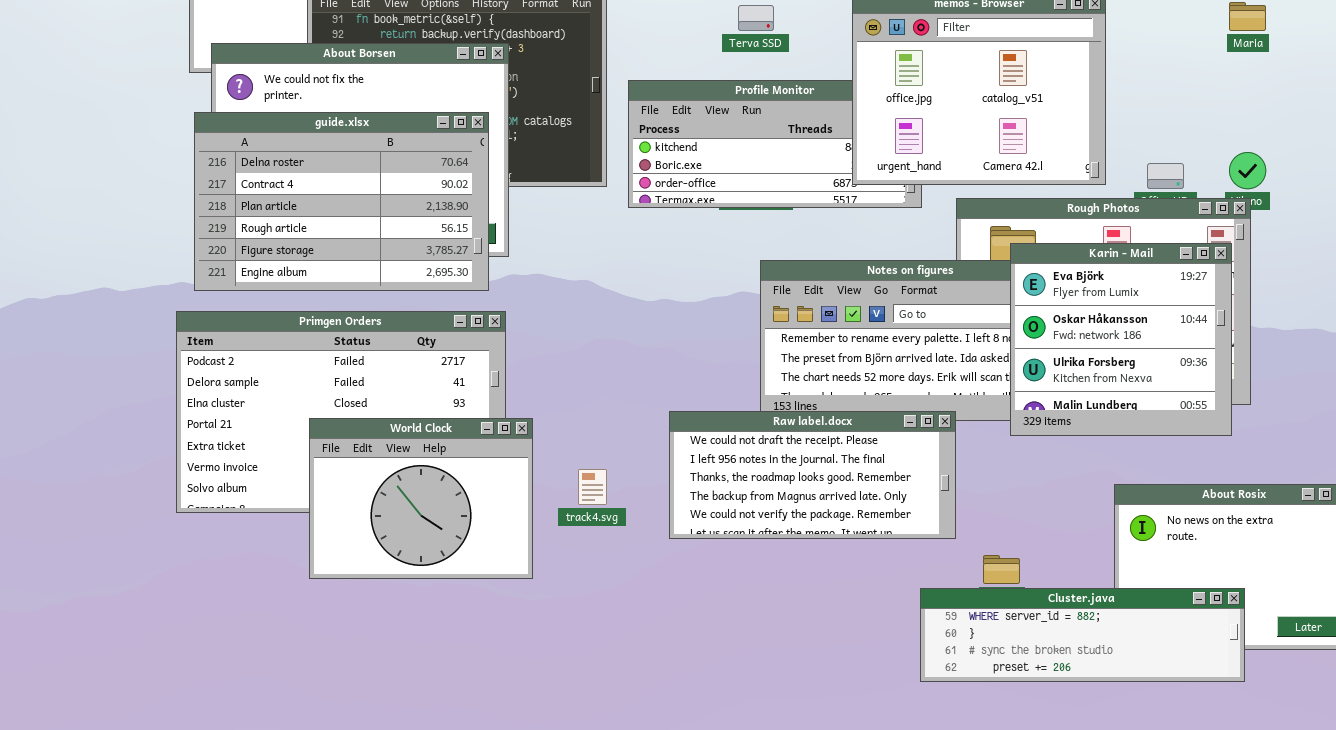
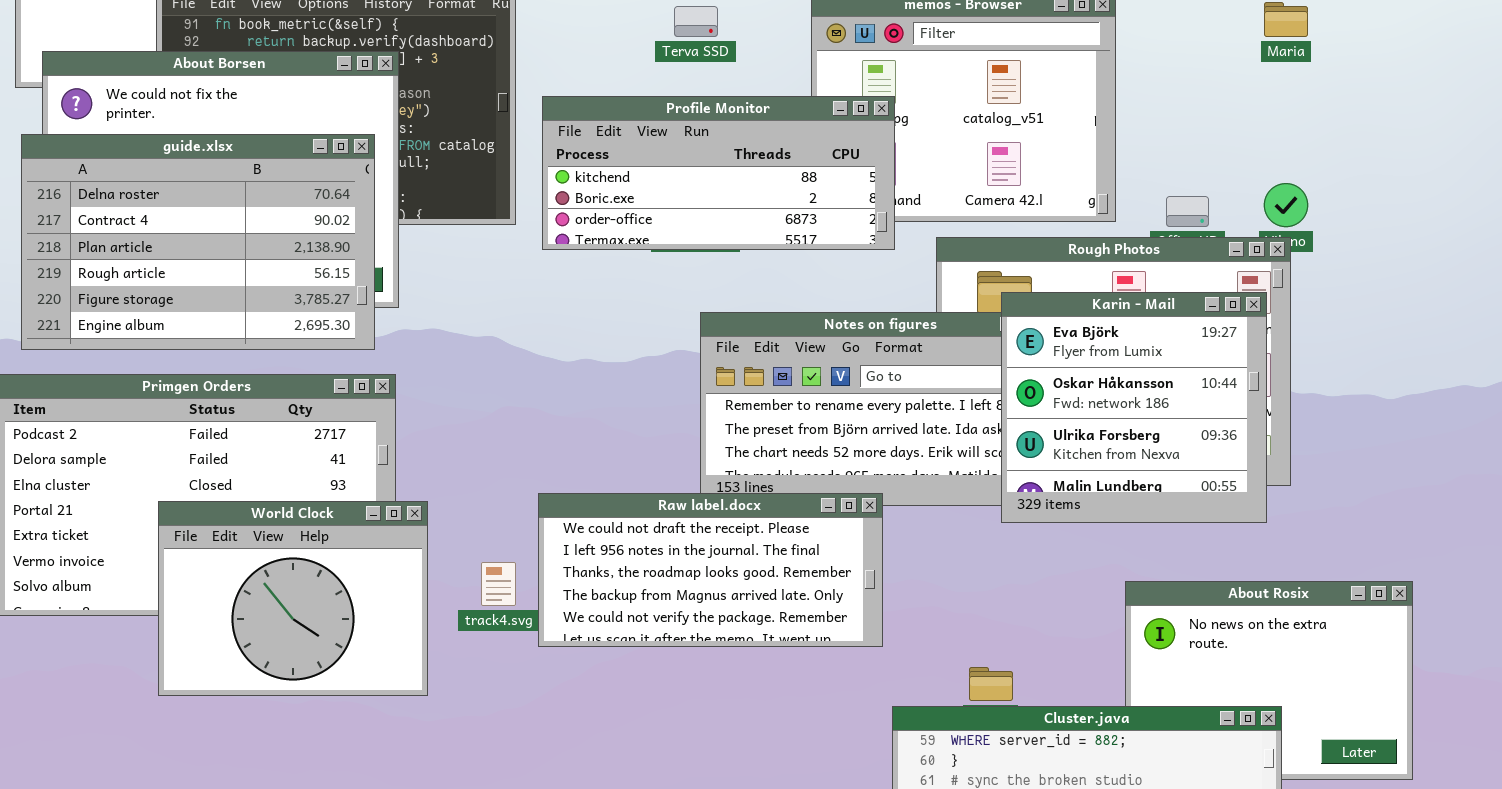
Profile Monitor: [628,80,922,208] -> [542,96,895,250], raised
Raw label.docx: [669,411,956,539] -> [538,493,883,647], moved

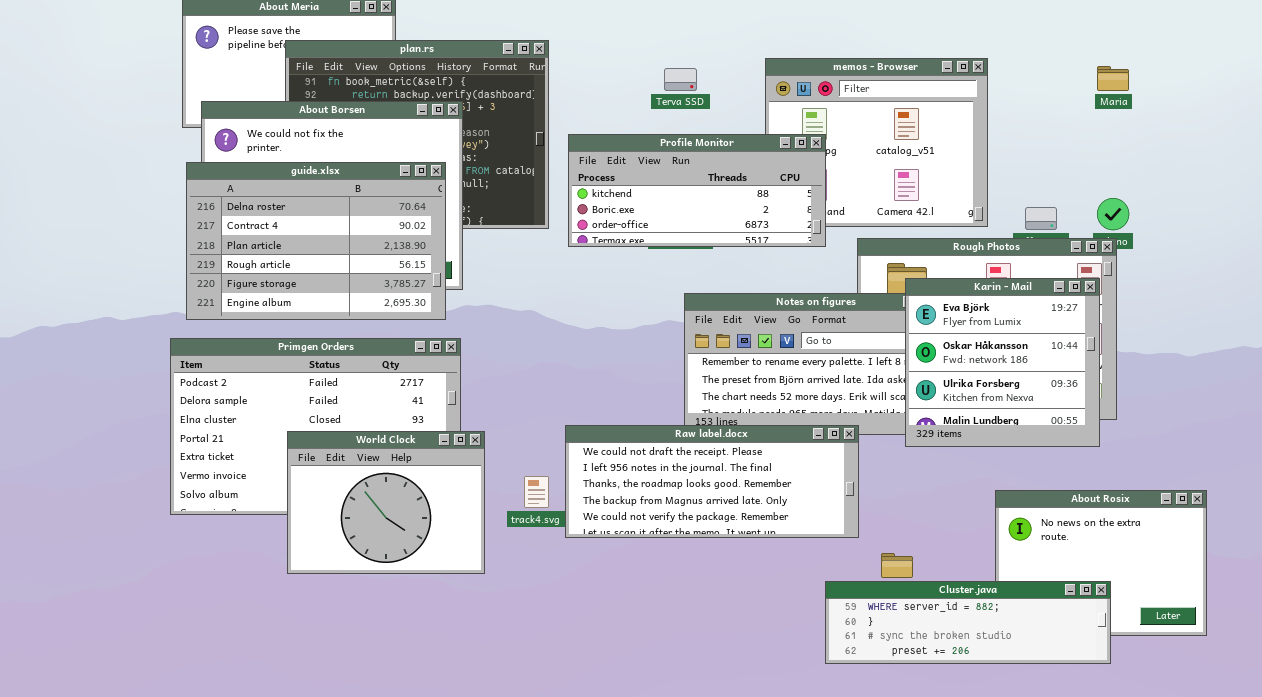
Raw label.docx: [538,493,883,647] -> [565,425,859,538], resized

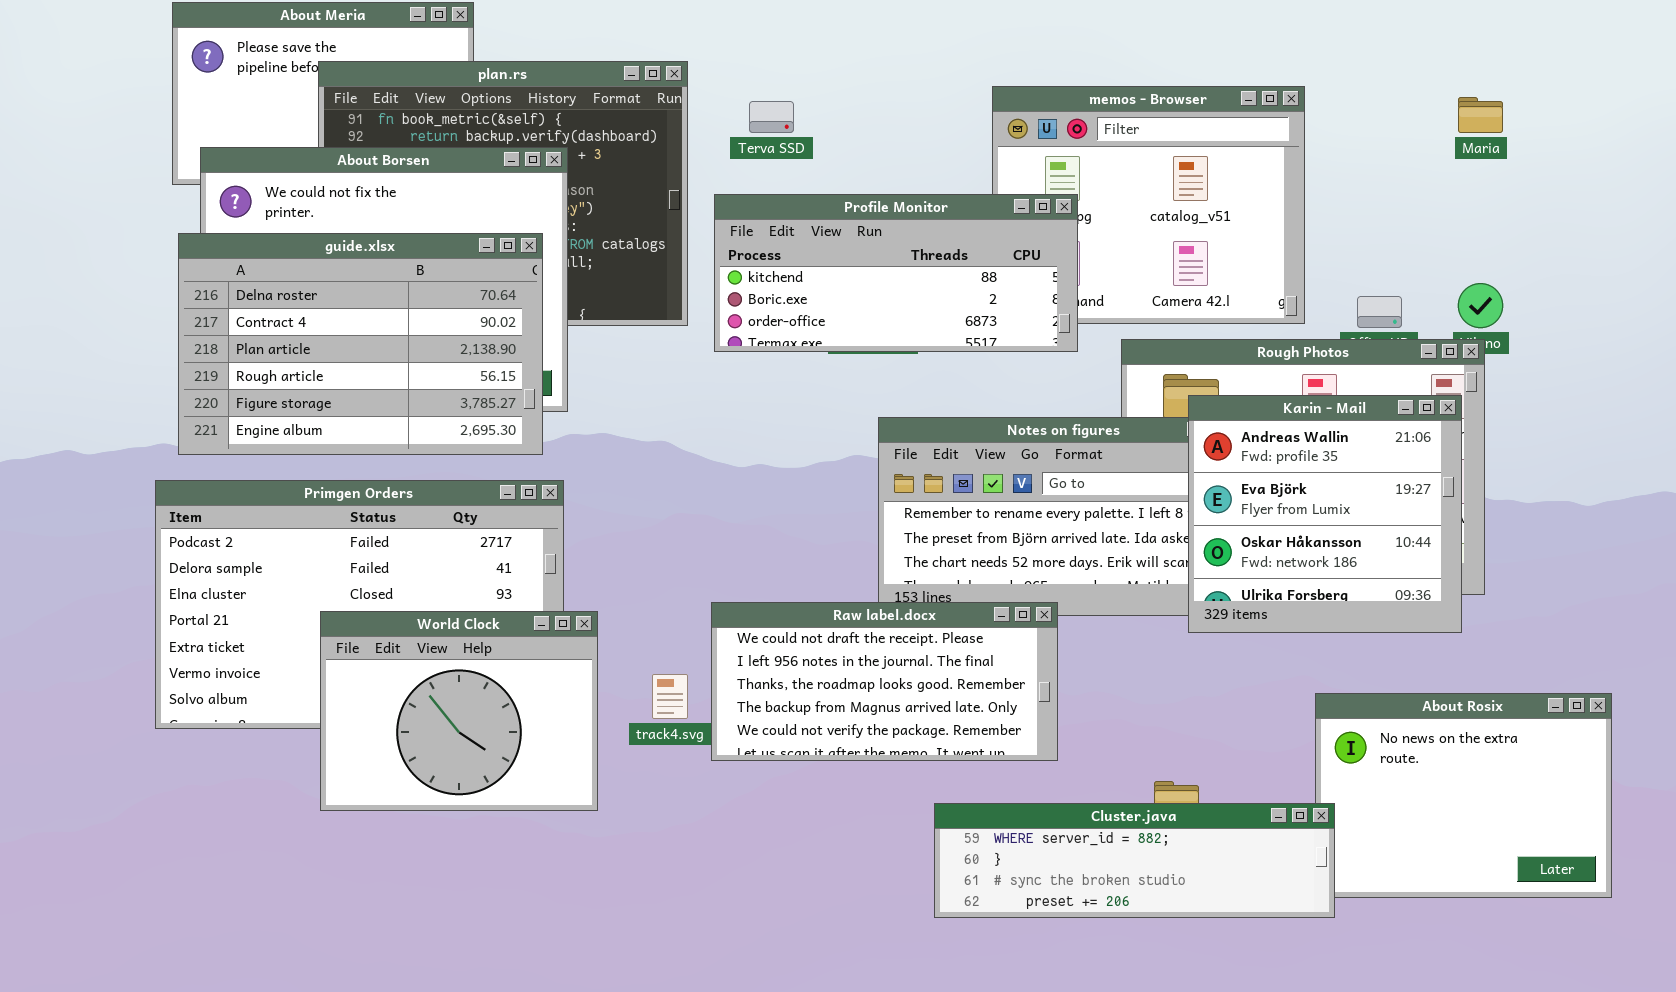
Terva SSD: [664,68,697,91] -> [749,101,794,133], moved
Karin - Mail: [905,278,1100,447] -> [1188,395,1462,633], scrolled up 1 row
Raw label.docx: [565,425,859,538] -> [711,602,1058,761], resized
Cluster.java: [825,581,1111,664] -> [934,803,1335,918], moved

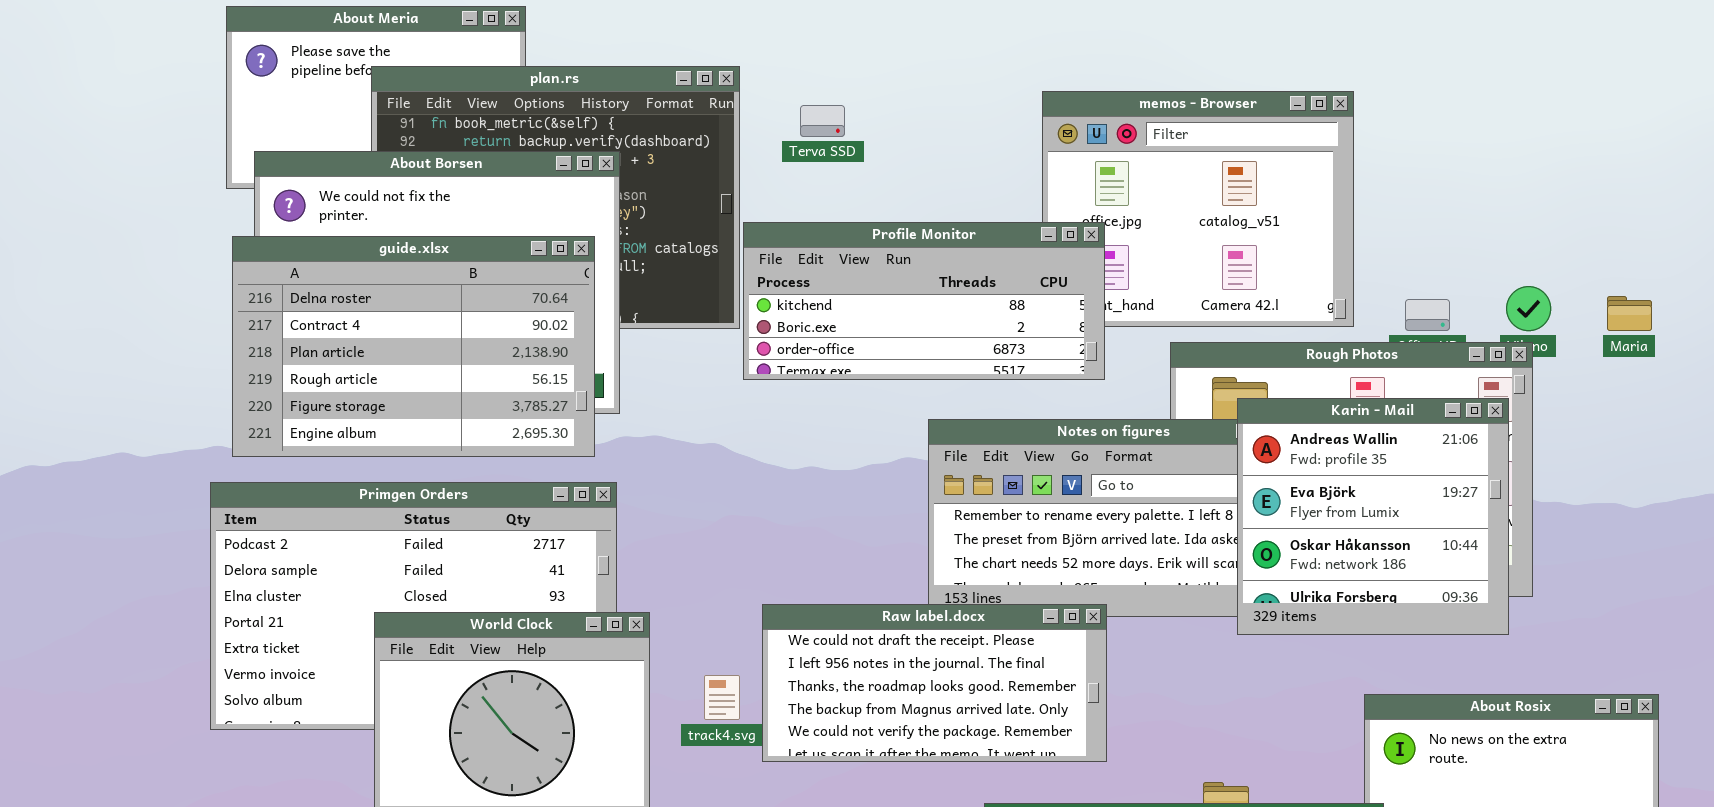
Maria: [1458,97,1503,133] -> [1607,296,1652,331], moved
Profile Monitor: [714,194,1078,352] -> [743,222,1105,380], moved

